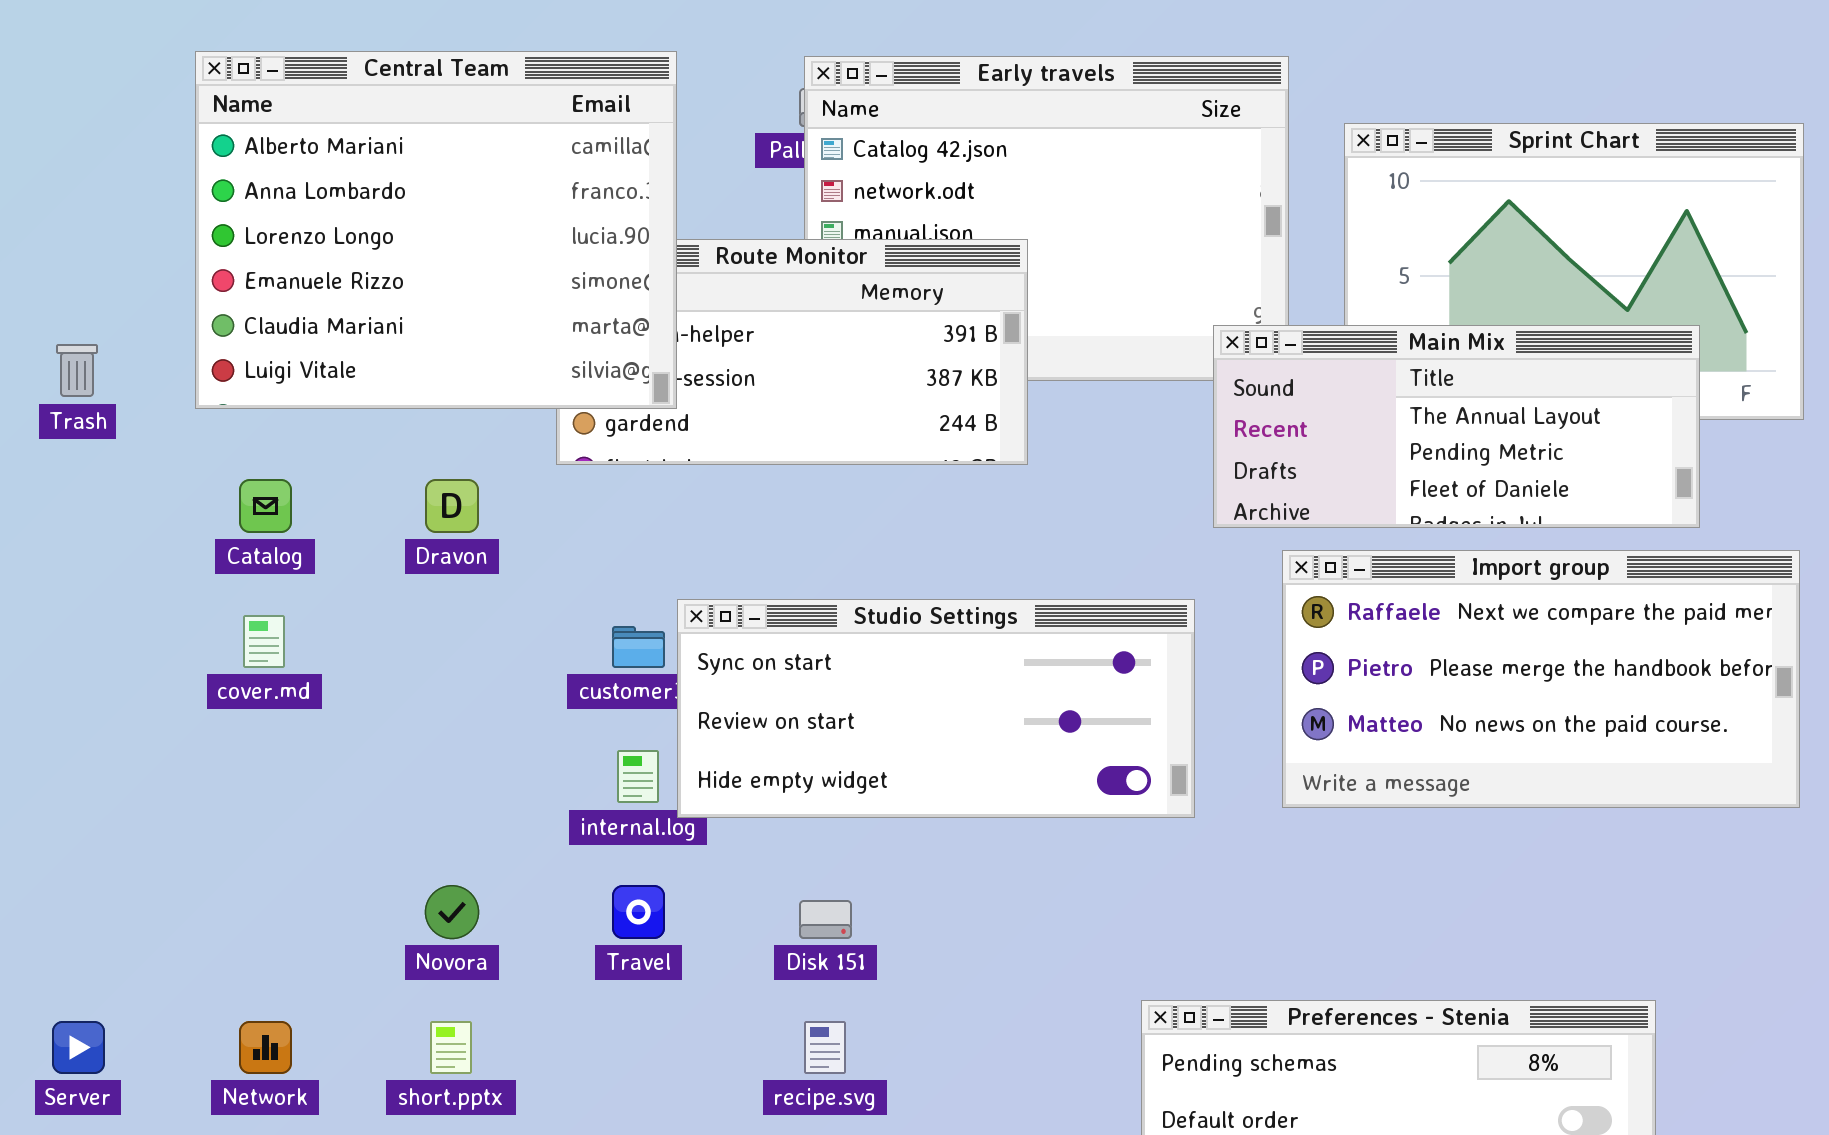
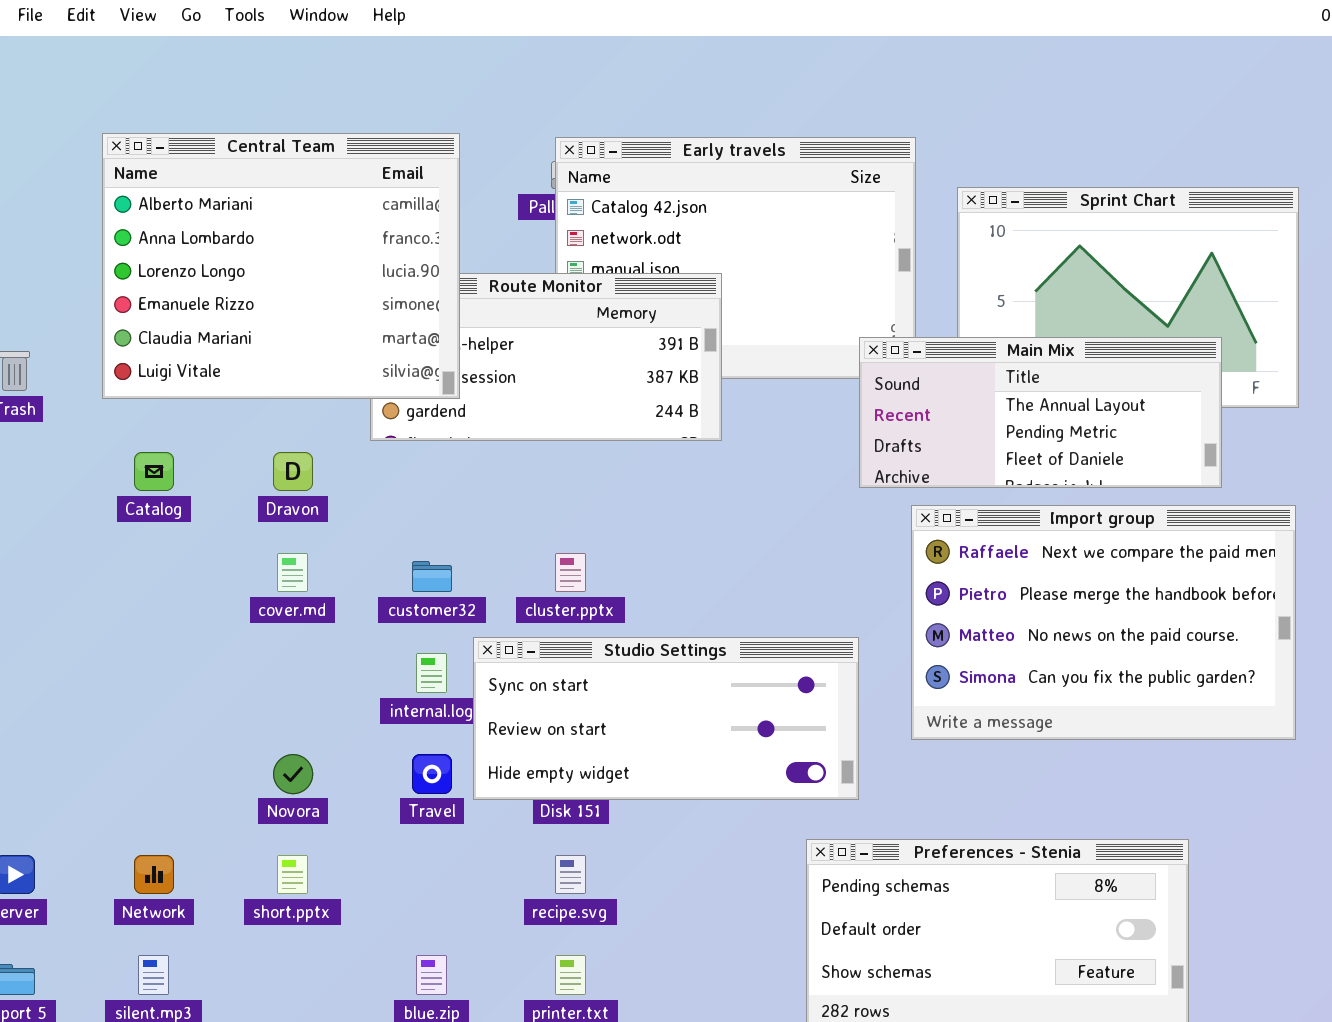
Import group: [1282,550,1800,808] -> [911,505,1296,740], resized
Studio Settings: [677,599,1195,818] -> [473,637,859,800], moved
cover.md: [243,615,285,668] -> [277,553,308,592], moved

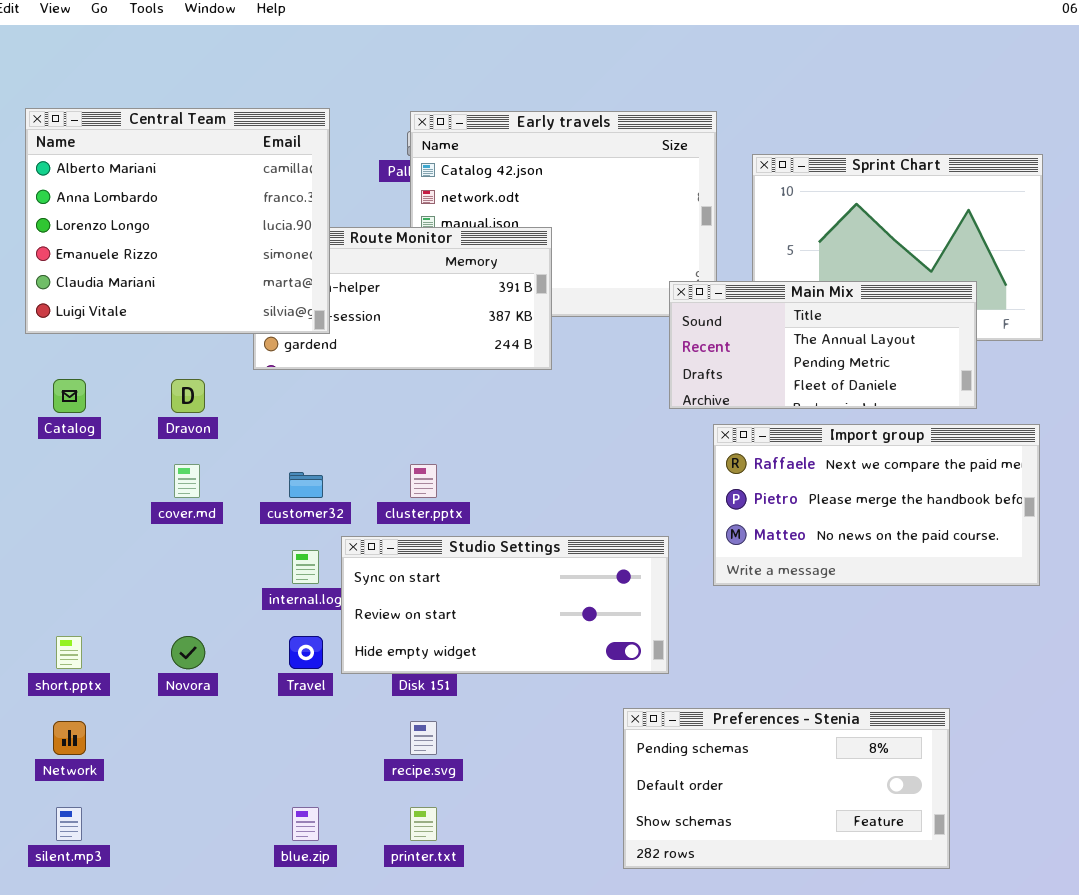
Import group: [911,505,1296,740] -> [713,424,1040,586], resized
short.pptx: [277,855,308,894] -> [56,636,82,669], moved

